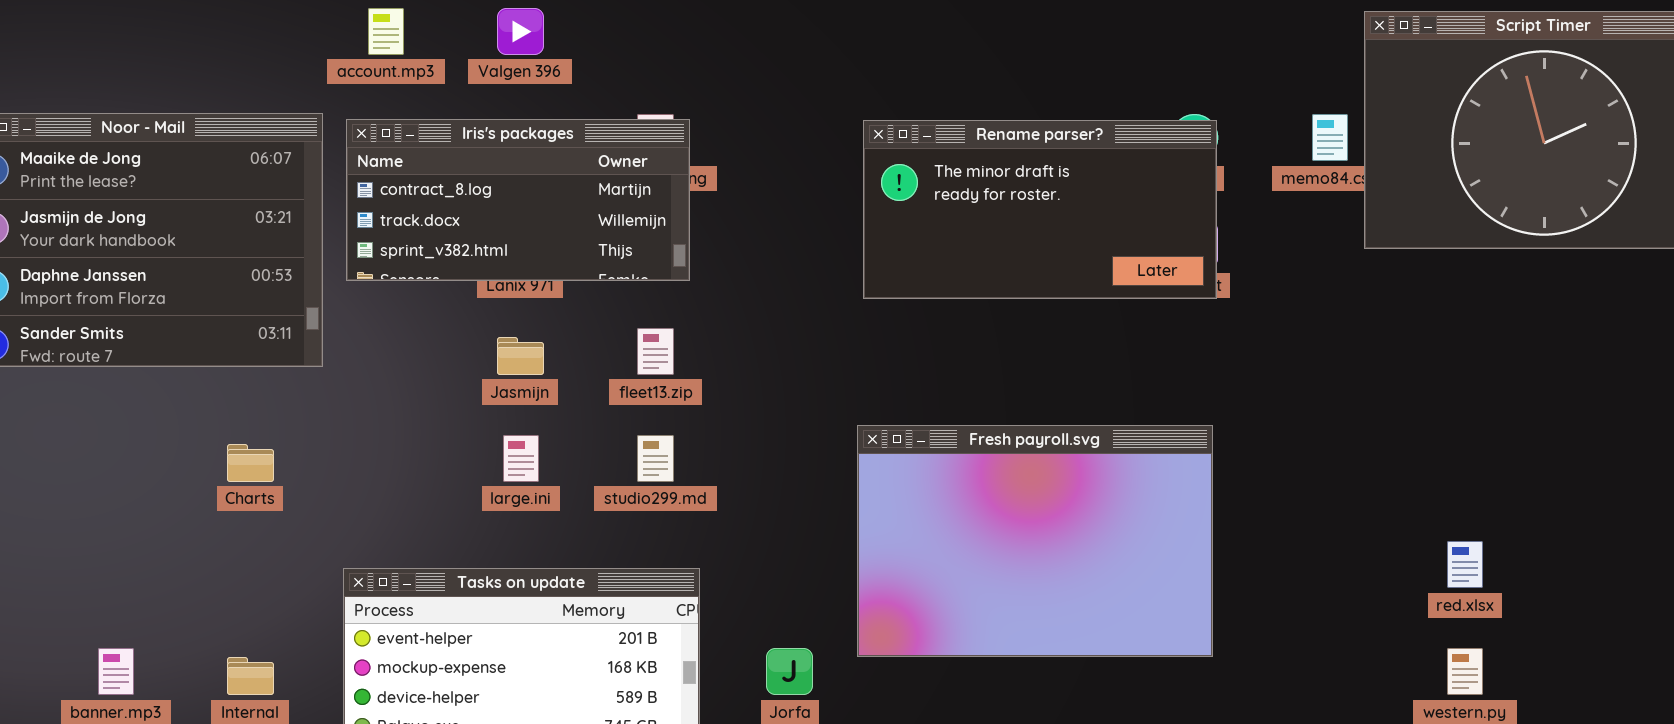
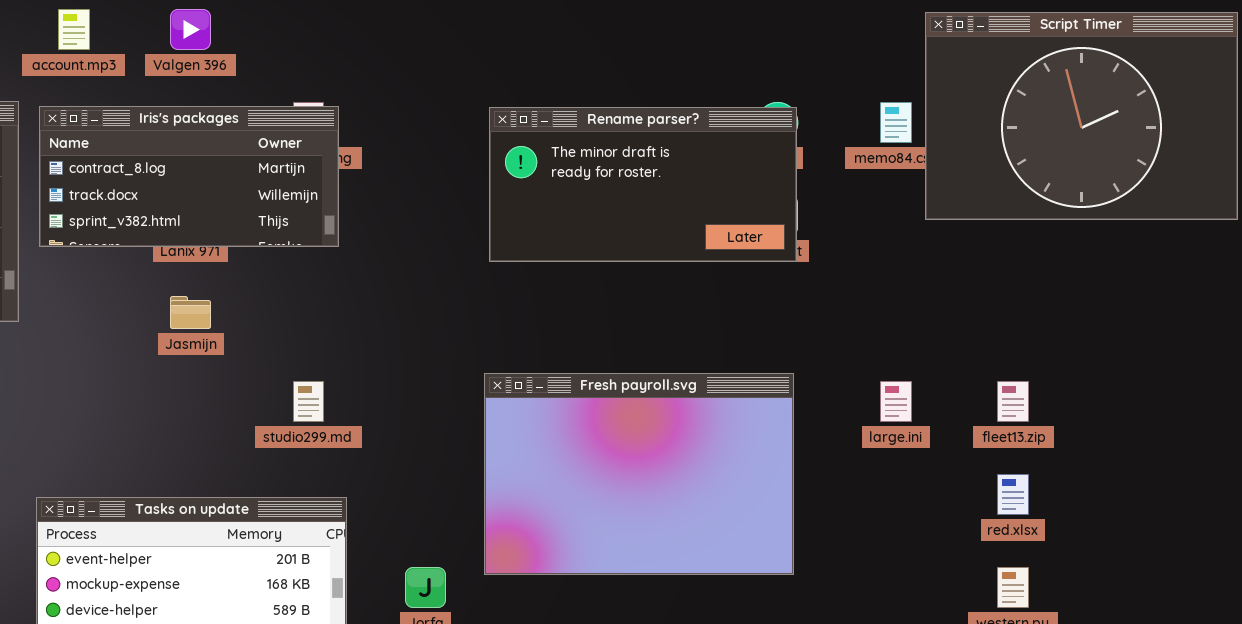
fleet13.zip: [637,328,674,375] -> [997,381,1029,422], moved
large.ini: [503,435,539,482] -> [880,381,912,422], moved

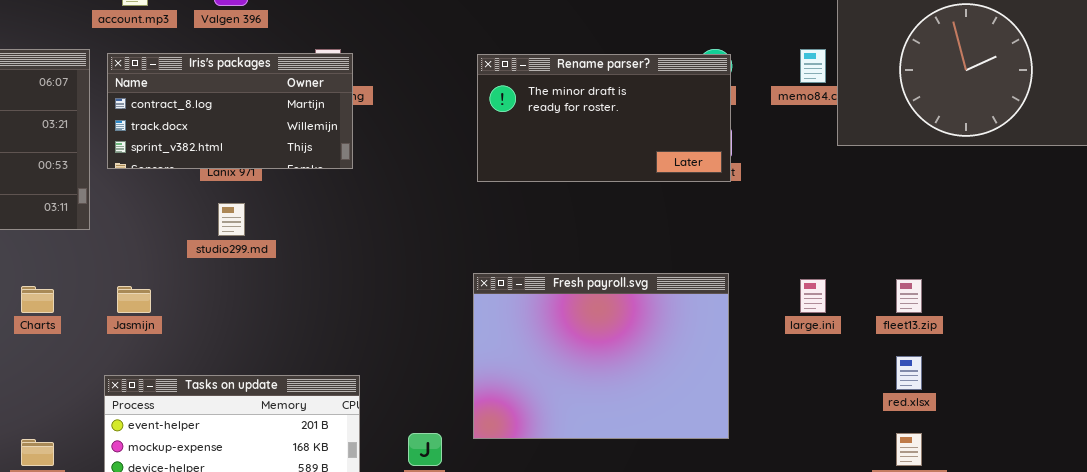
Jasmijn: [170,296,211,329] -> [117,286,151,313], moved
studio299.md: [293,381,324,422] -> [218,203,245,236], moved

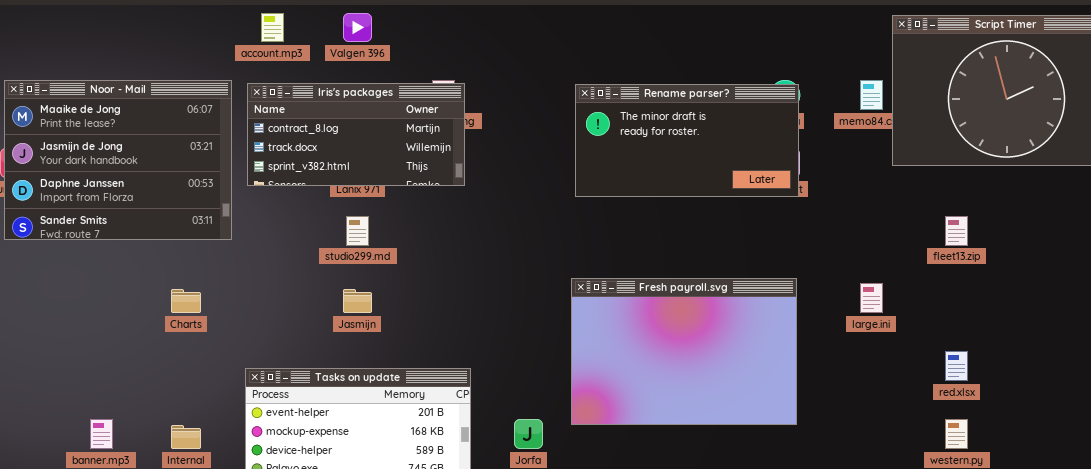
fleet13.zip: [896,279,922,313] -> [945,216,968,246], moved
Jasmijn: [117,286,151,313] -> [343,289,372,313], moved

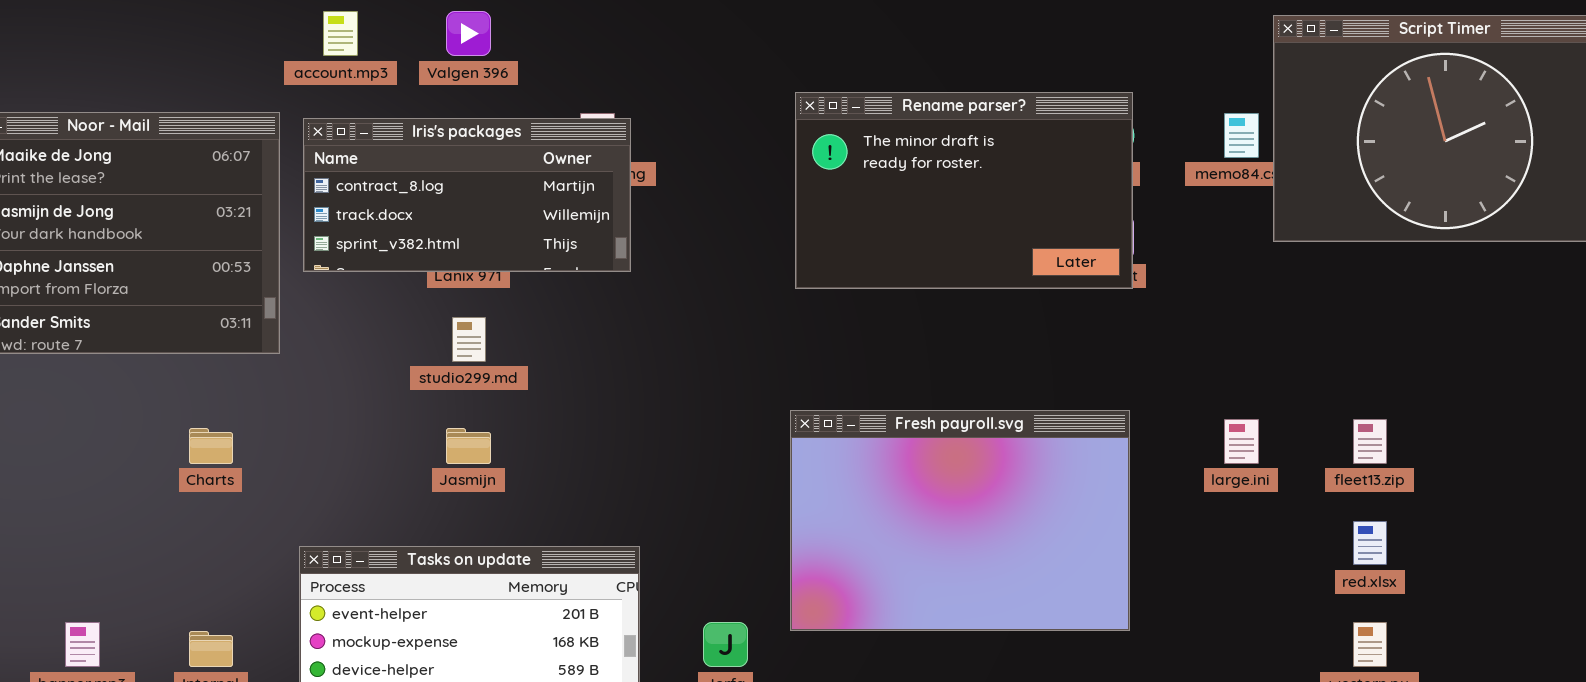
Rename parser?: [575,84,799,197] -> [795,92,1133,289], resized
fleet13.zip: [945,216,968,246] -> [1353,419,1387,464], moved

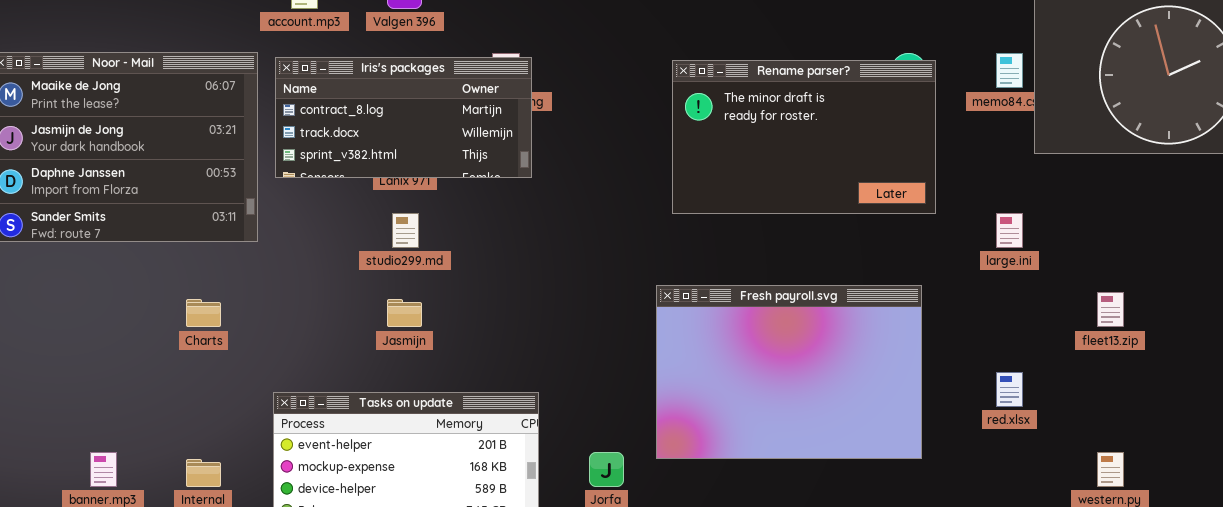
Rename parser?: [795,92,1133,289] -> [672,60,936,214], moved
large.ini: [1224,419,1259,464] -> [996,213,1023,248], moved
red.xlsx: [1353,521,1387,565] -> [996,372,1023,407], moved

